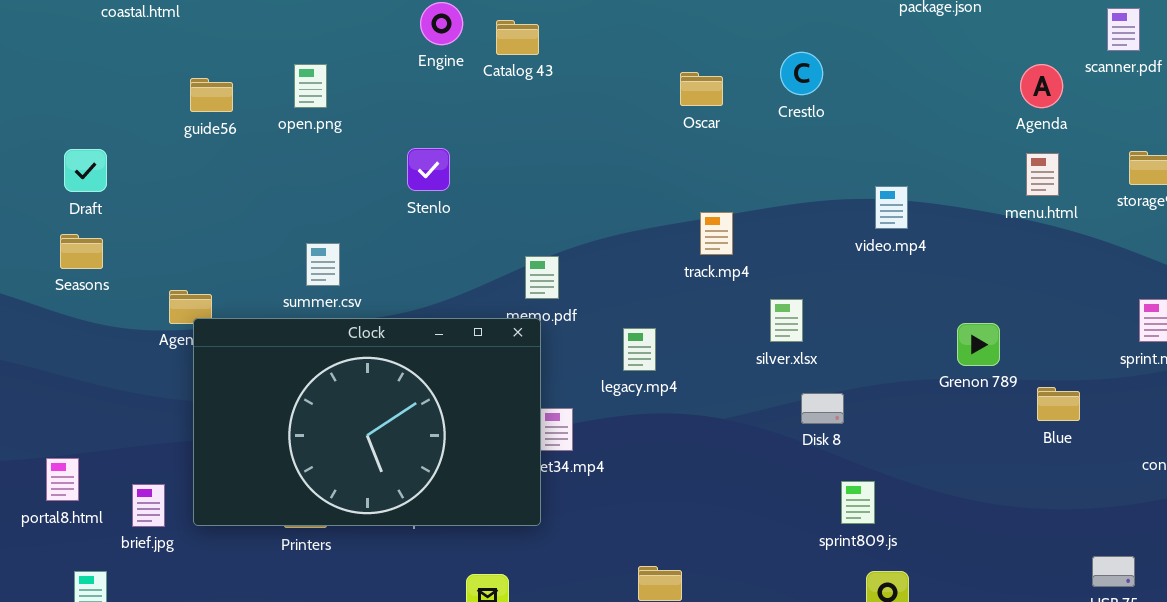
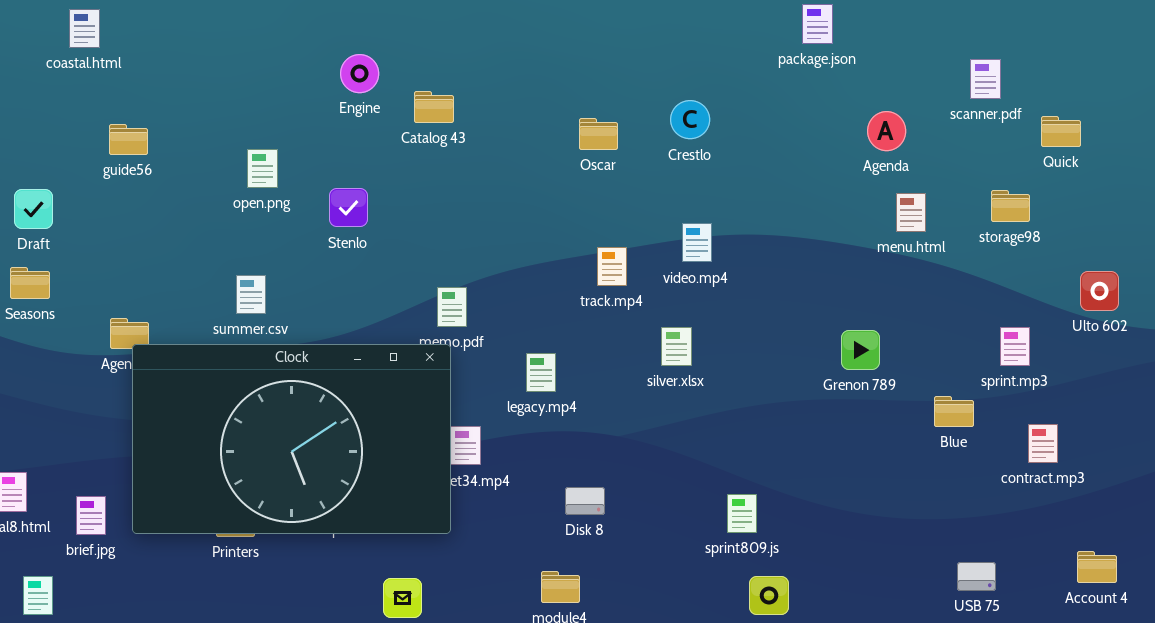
Catalog 43: [496,20,539,55] -> [414,91,454,123], moved
open.png: [294,64,327,108] -> [247,149,278,188], moved
Agenda: [1020,64,1063,108] -> [867,111,906,151], moved
guide56: [190,78,233,112] -> [109,124,148,155], moved
video.mp4: [875,186,908,229] -> [682,223,712,262], moved
Grenon 789: [957,323,1000,366] -> [841,330,880,370], moved
Blue: [1037,387,1080,421] -> [934,396,974,427], moved
Disk 8: [801,393,844,424] -> [565,487,605,515], moved

